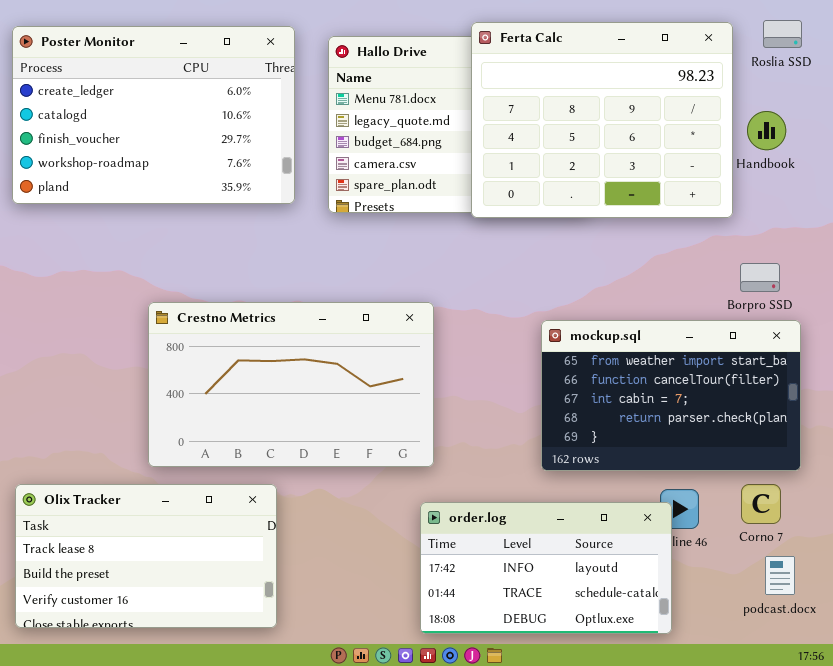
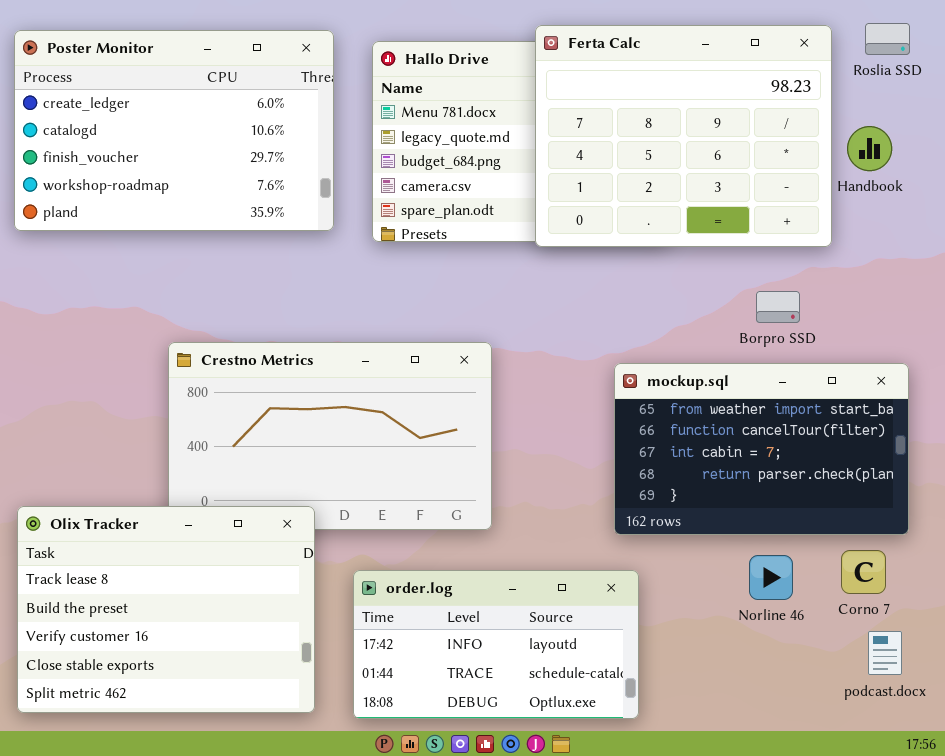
Borpro SSD: [740,263,780,292] -> [756,291,800,323], moved
Olix Tracker: [15,484,277,628] -> [17,506,315,713], resized
order.log: [420,502,672,634] -> [353,570,639,719], moved

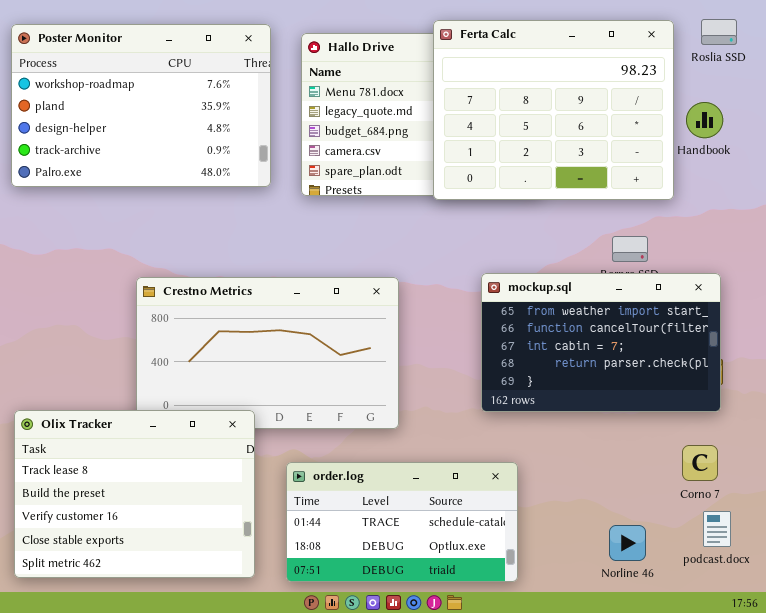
Poster Monitor: [14,30,334,231] -> [11,24,271,187], scrolled down 3 rows
mockup.sql: [614,363,909,535] -> [481,273,721,412], moved
Norline 46: [749,555,793,600] -> [609,525,646,561], moved
order.log: [353,570,639,719] -> [286,462,518,582], scrolled down 1 row

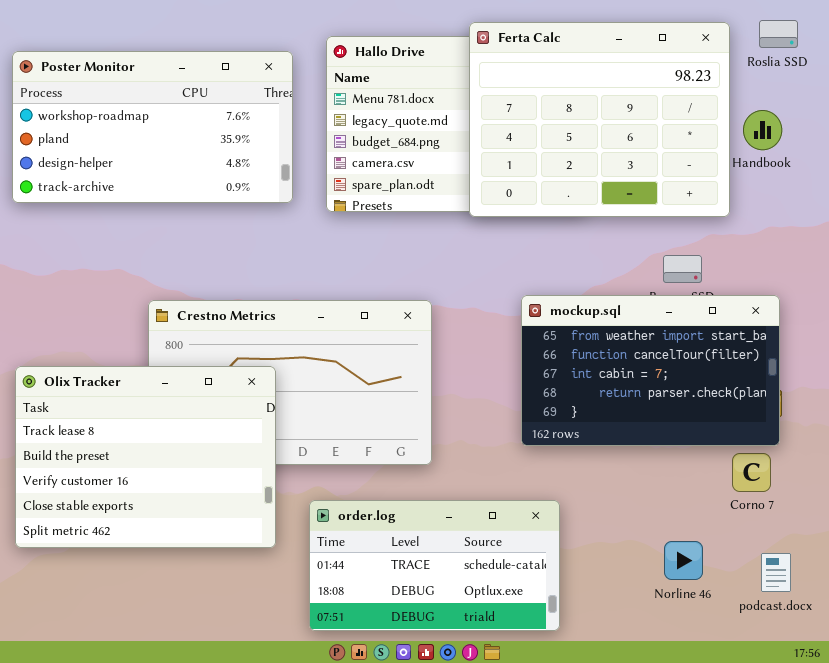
Poster Monitor: [11,24,271,187] -> [12,51,293,203], resized
Olix Tracker: [14,410,255,578] -> [15,366,276,548], moved
Corno 7: [682,445,718,481] -> [732,453,771,492], moved
Norline 46: [609,525,646,561] -> [664,541,703,580], moved

